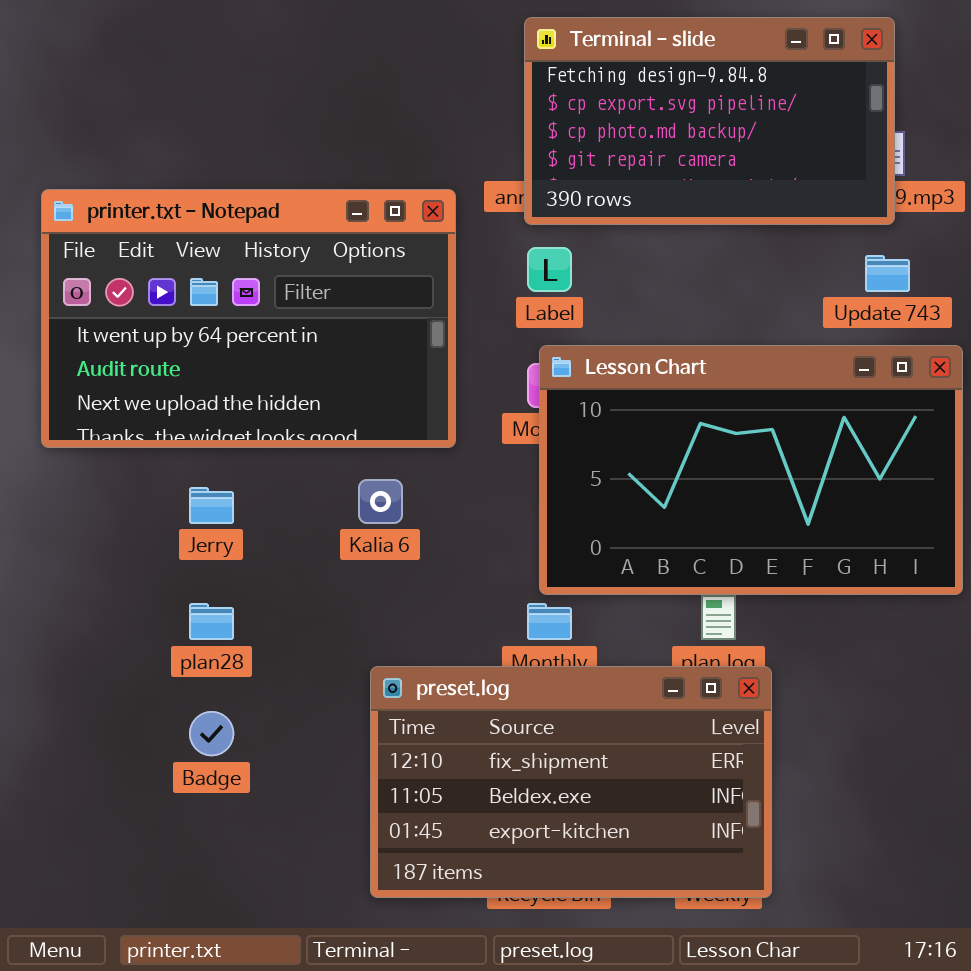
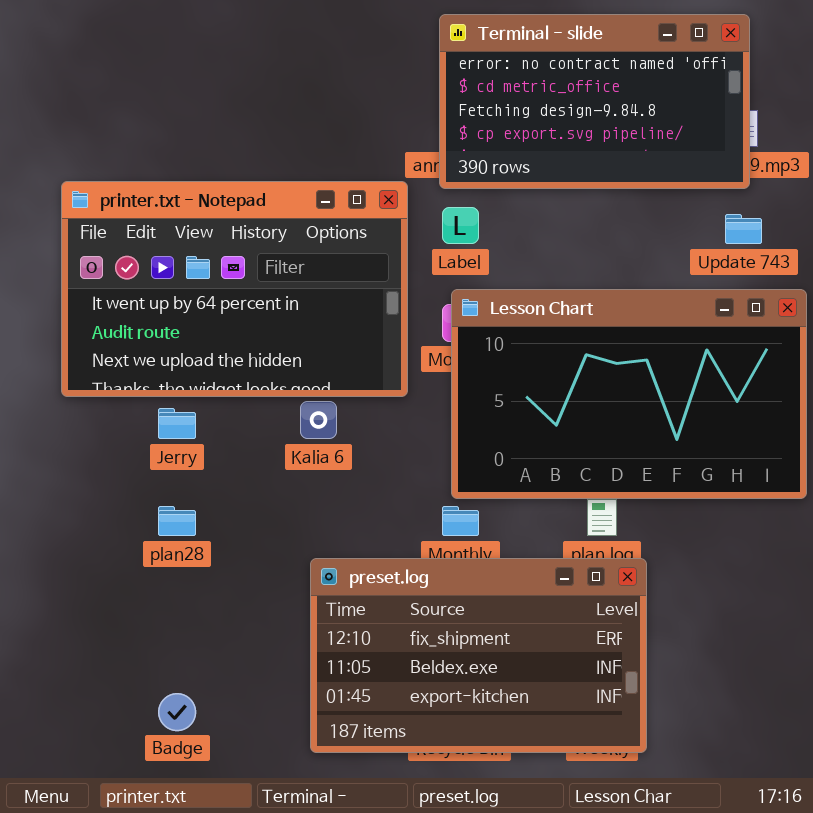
Terminal - slide: [524,17,895,225] -> [439,14,750,189], scrolled up 2 rows
printer.txt - Notepad: [41,189,456,448] -> [61,181,408,397], moved
Badge: [189,711,234,756] -> [158,693,196,731], moved

